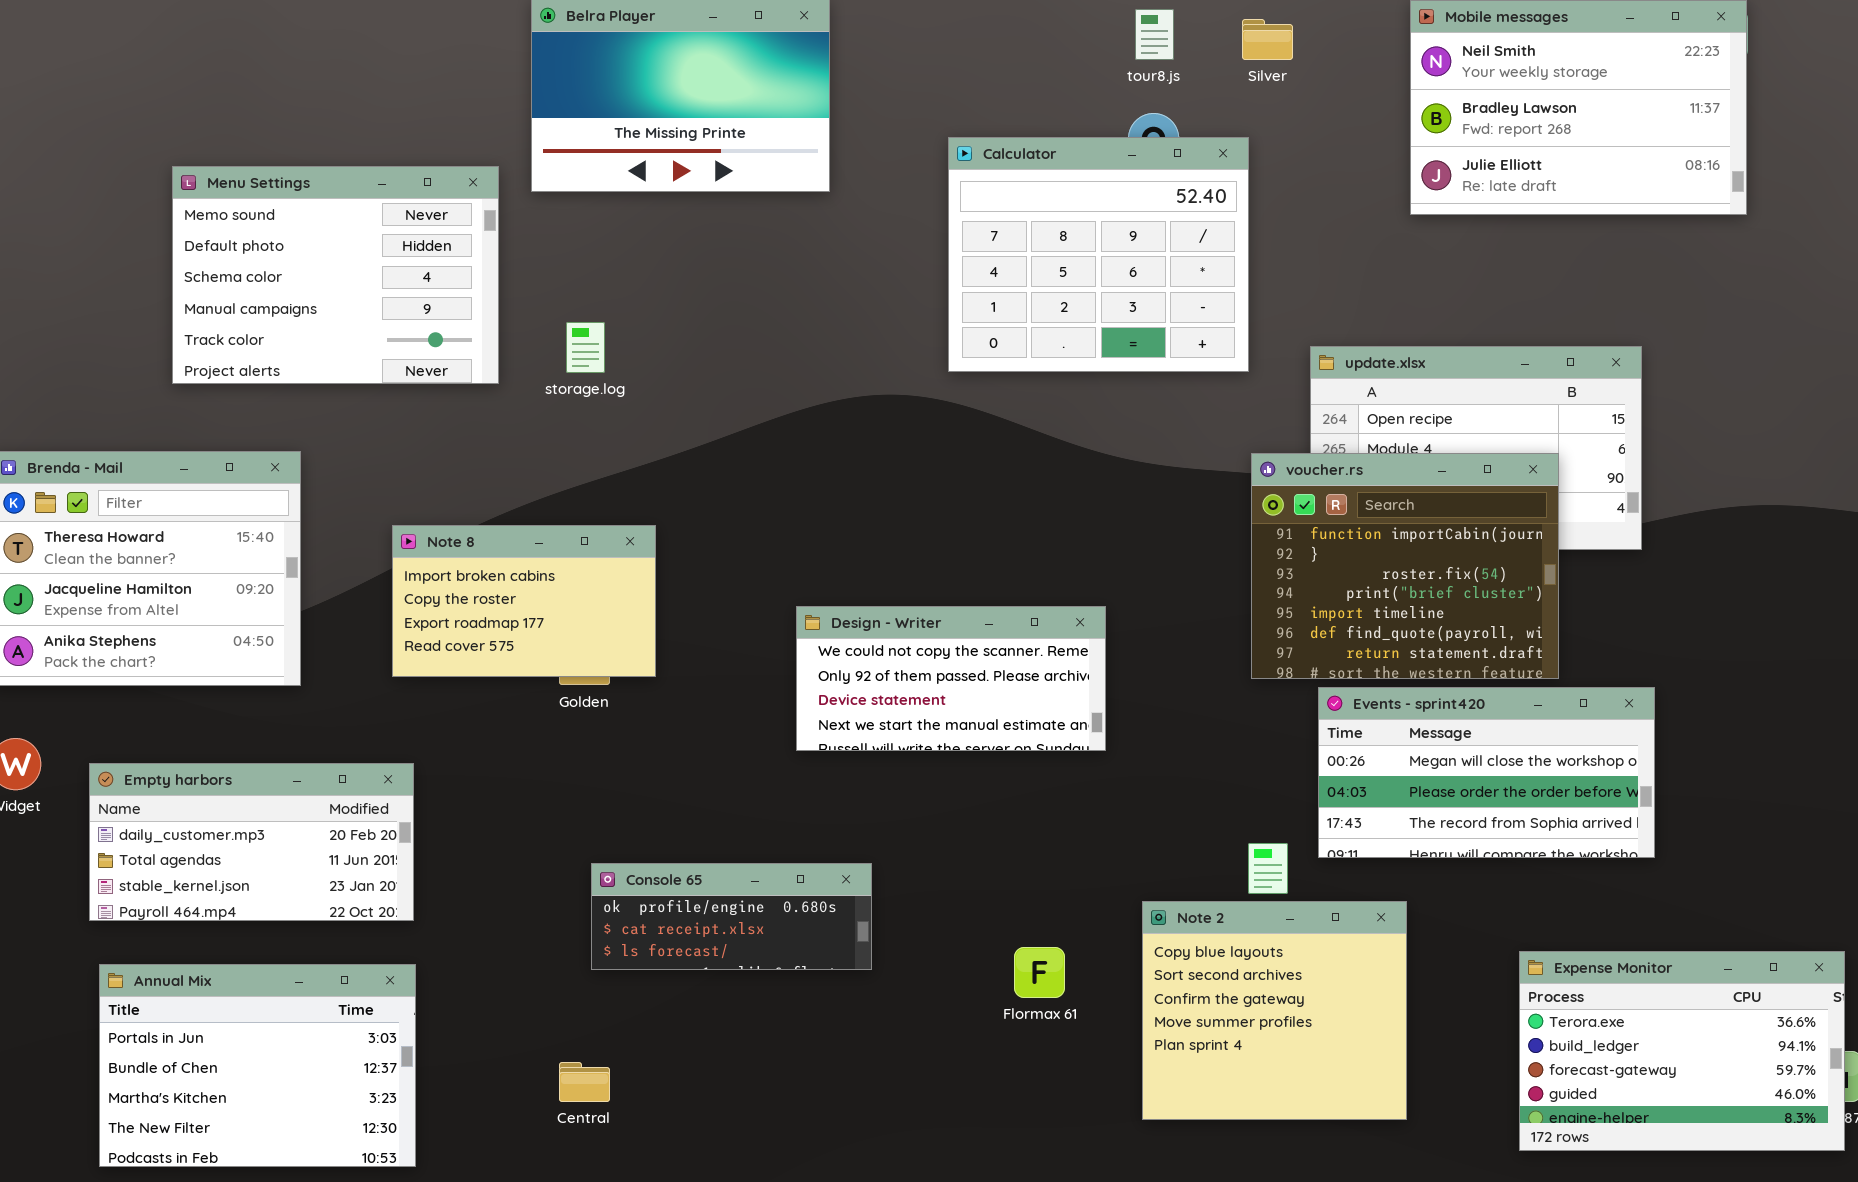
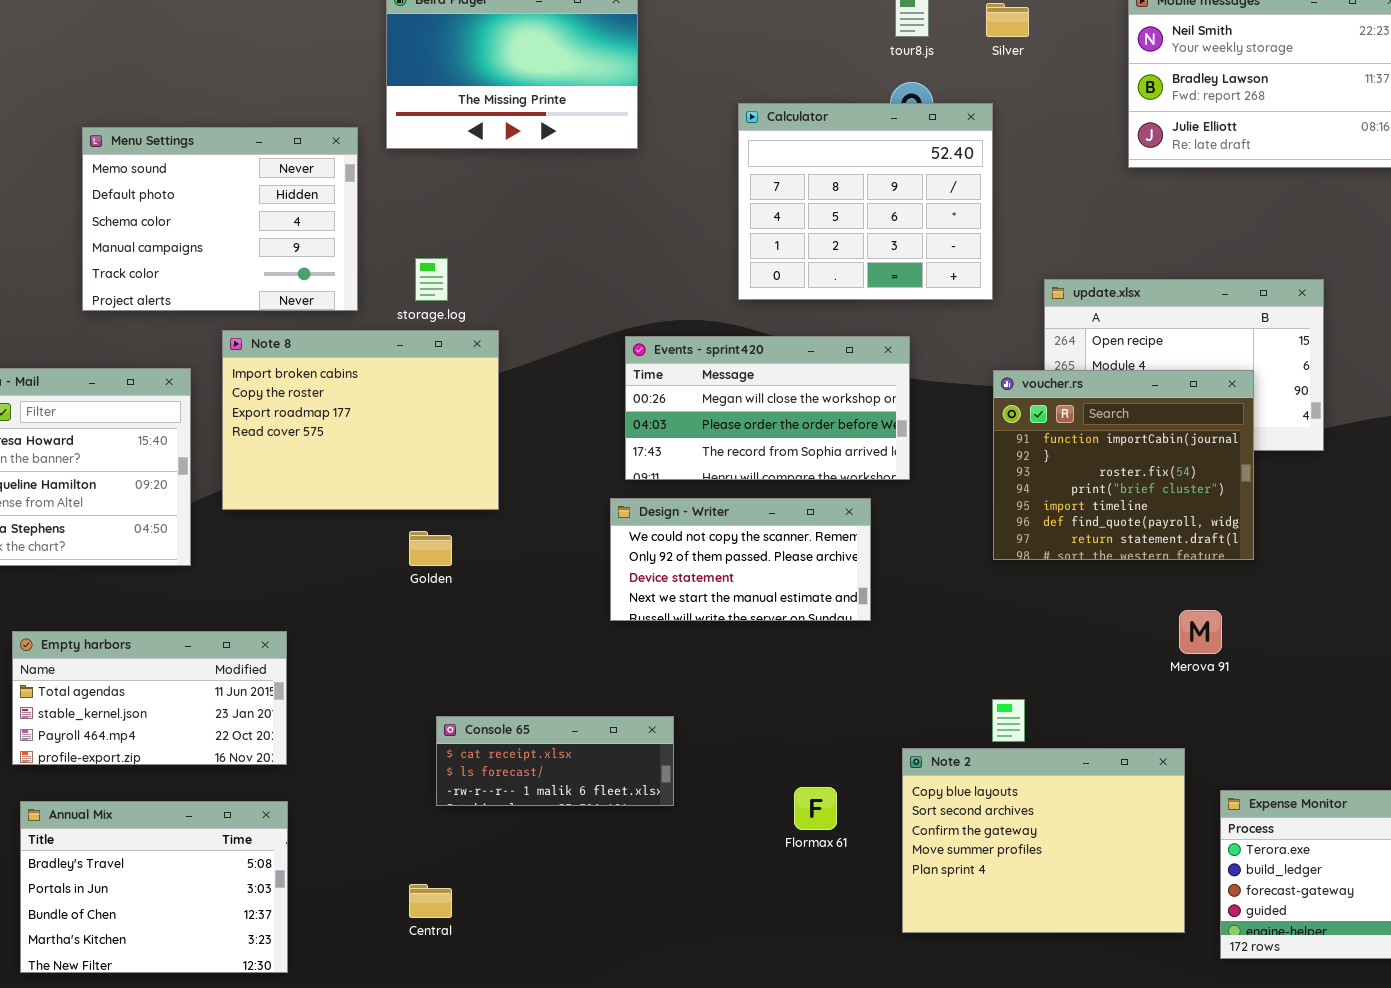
Note 8: [392,525,656,677] -> [222,330,499,510], moved, resized
Events - sprint420: [1318,687,1655,858] -> [625,336,910,480], moved
Empty harbors: [89,763,414,921] -> [12,631,287,765], scrolled down 1 row
Console 65: [591,863,872,970] -> [436,716,674,806], scrolled down 1 row
Note 2: [1142,901,1407,1120] -> [902,748,1185,933], resized
Annual Mix: [99,964,416,1167] -> [20,801,288,973], scrolled up 1 row

